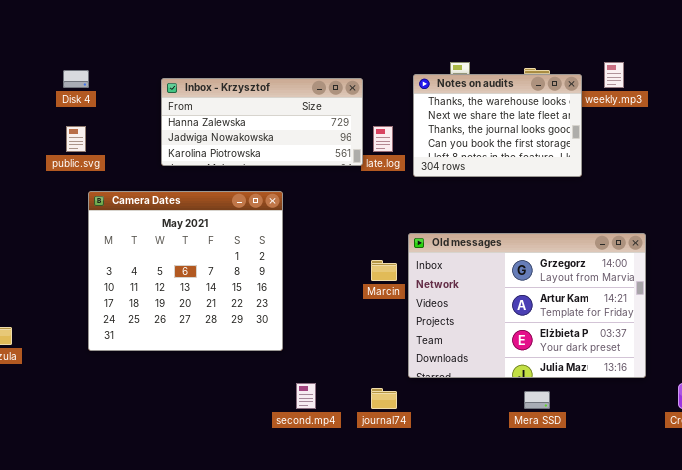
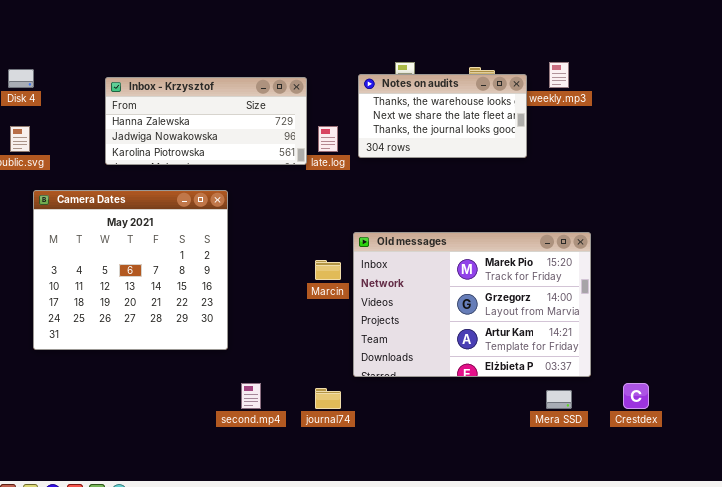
Notes on audits: [413,74,582,177] -> [358,74,527,158], resized
Old messages: [408,233,646,378] -> [353,232,591,377], scrolled up 1 row
Mera SSD: [524,391,550,409] -> [546,390,572,409], moved

